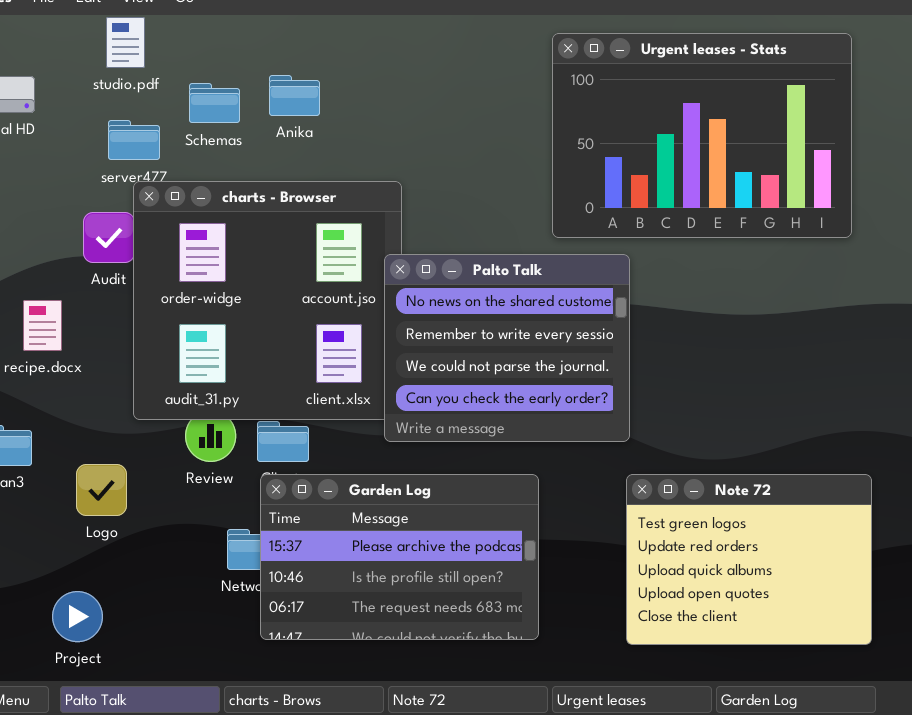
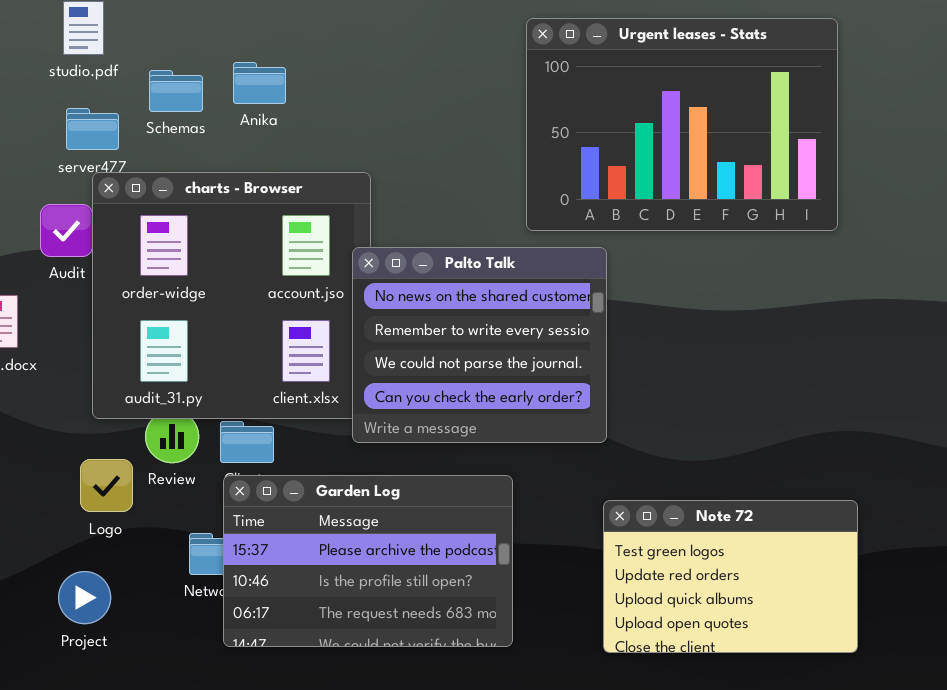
Logo: [76,464,127,516] -> [80,459,133,512], moved
Note 72: [626,474,872,645] -> [603,500,858,653], resized
Project: [52,591,103,642] -> [58,571,111,624], moved

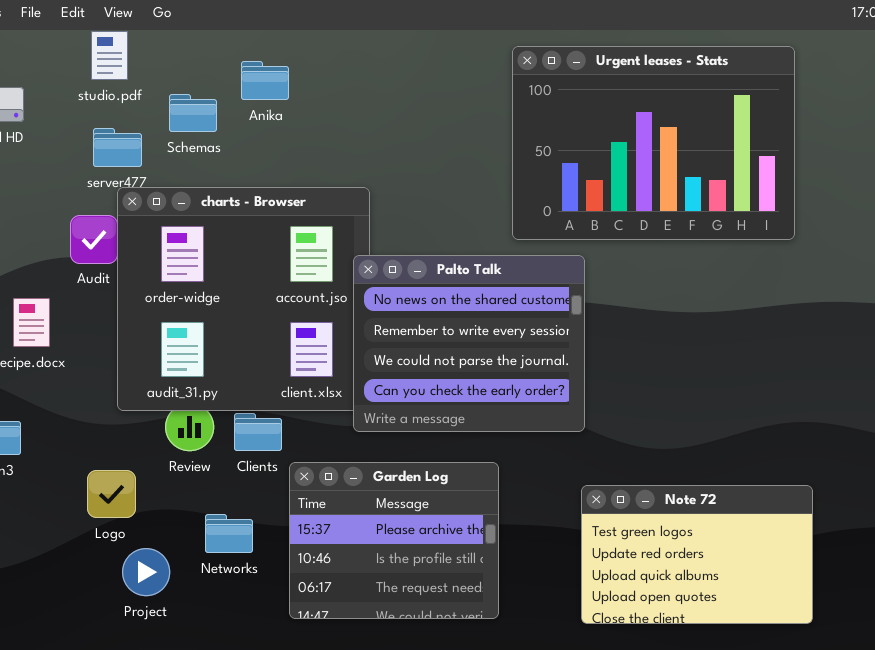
Anika: [233,62,286,104] -> [241,61,289,100], moved
Logo: [80,459,133,512] -> [87,470,136,518], moved
Garden Log: [223,475,513,647] -> [289,462,499,619], resized
Project: [58,571,111,624] -> [122,548,170,596], moved

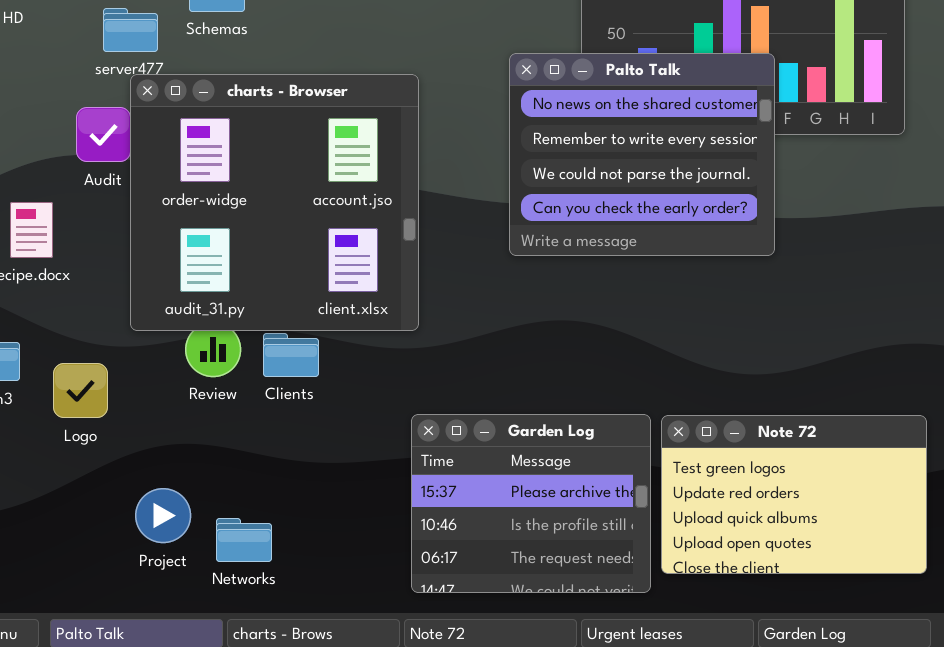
Palto Talk: [353,255,585,432] -> [509,53,775,256], moved
Garden Log: [289,462,499,619] -> [411,414,651,593], moved
Logo: [87,470,136,518] -> [53,363,108,418], moved
Networks: [205,514,253,553] -> [216,518,272,562], moved

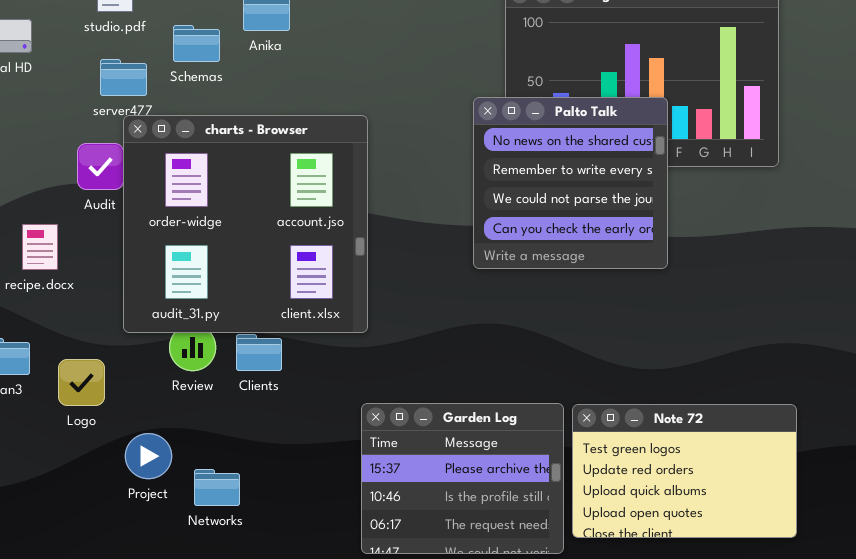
Palto Talk: [509,53,775,256] -> [473,97,668,269], resized
Project: [135,488,191,543] -> [125,433,172,479], moved
Networks: [216,518,272,562] -> [194,469,240,506], moved

